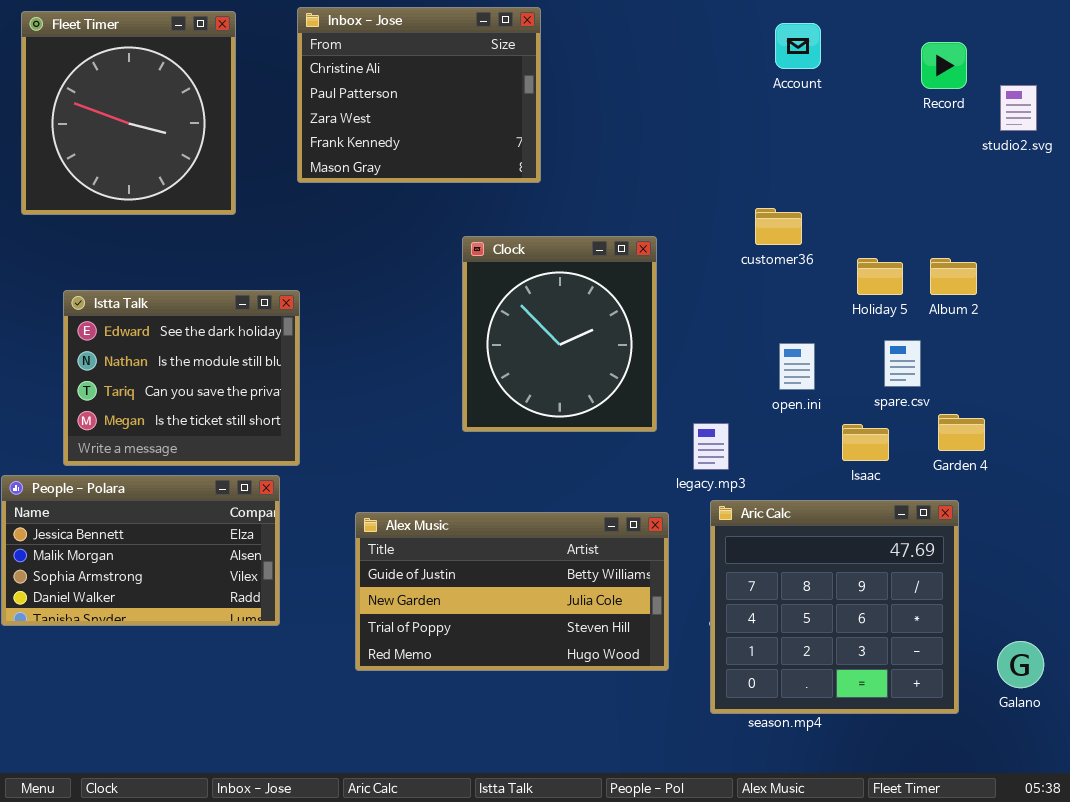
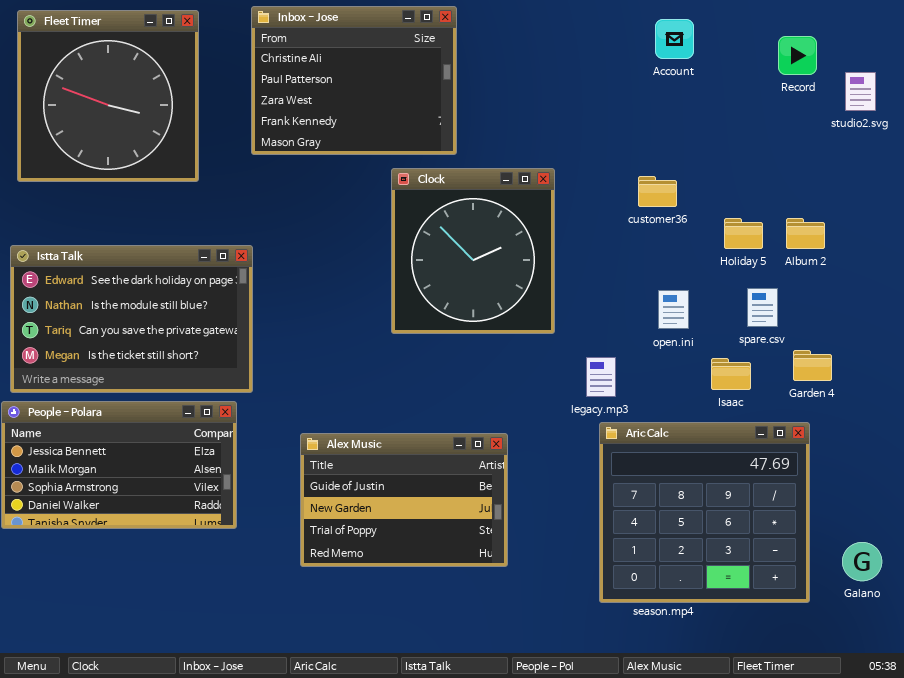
Clock: [462,236,657,432] -> [391,168,555,334], moved
Istta Talk: [63,290,300,466] -> [10,245,253,393], resized
Alex Music: [355,512,669,671] -> [300,433,508,567], resized

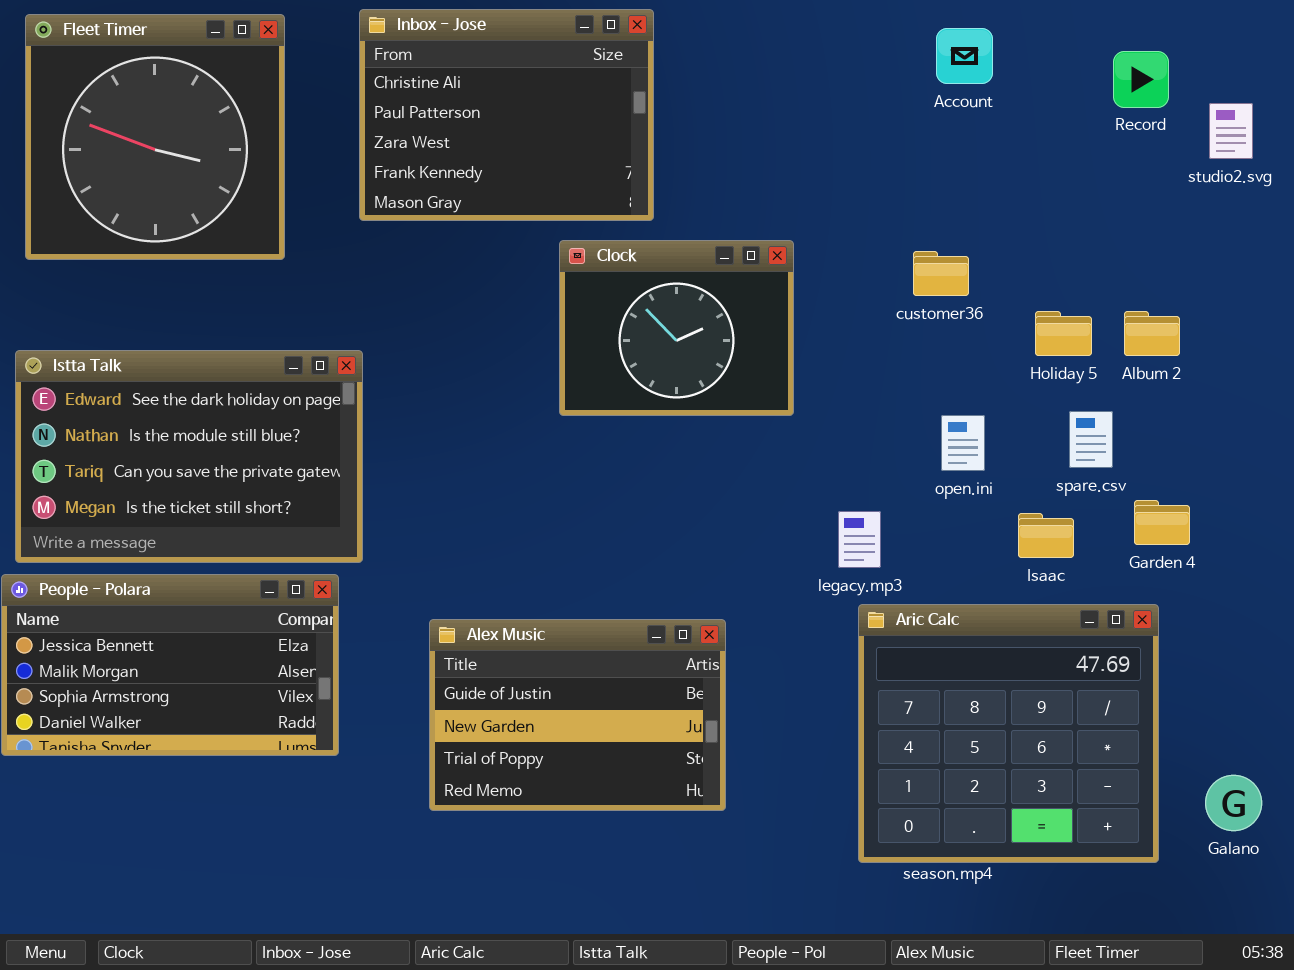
Clock: [391,168,555,334] -> [559,240,794,416], resized

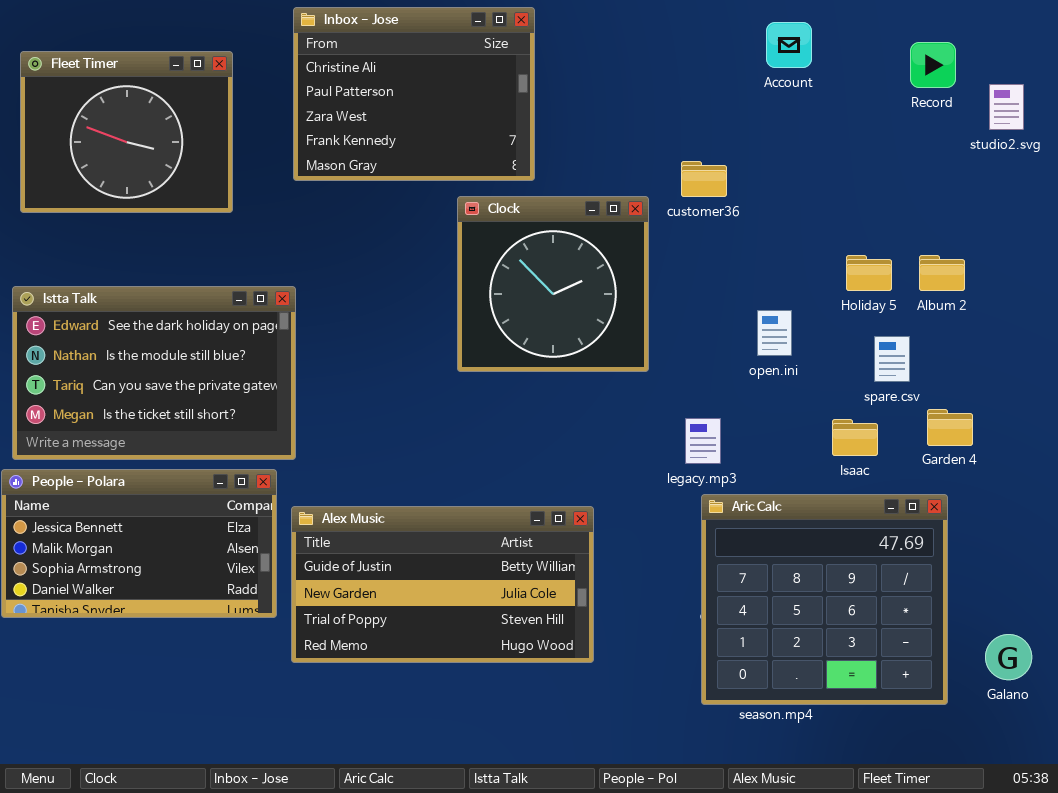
Fleet Timer: [25,14,285,260] -> [20,51,233,213], resized
Clock: [559,240,794,416] -> [457,196,649,372], resized
customer36: [913,251,969,296] -> [681,161,727,197], moved
open.ini: [941,415,985,471] -> [757,310,792,356], moved
Alex Music: [429,619,726,811] -> [291,506,594,663], resized

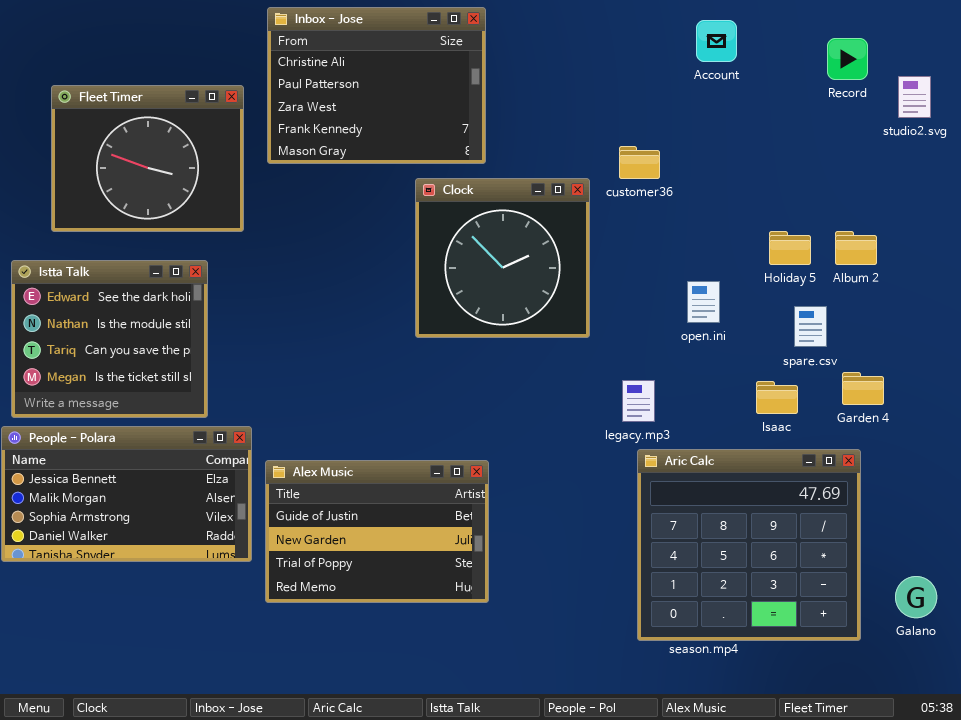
Fleet Timer: [20,51,233,213] -> [51,85,244,232], moved
Istta Talk: [12,286,296,460] -> [11,260,208,418], resized
Alex Music: [291,506,594,663] -> [265,460,489,603], resized

